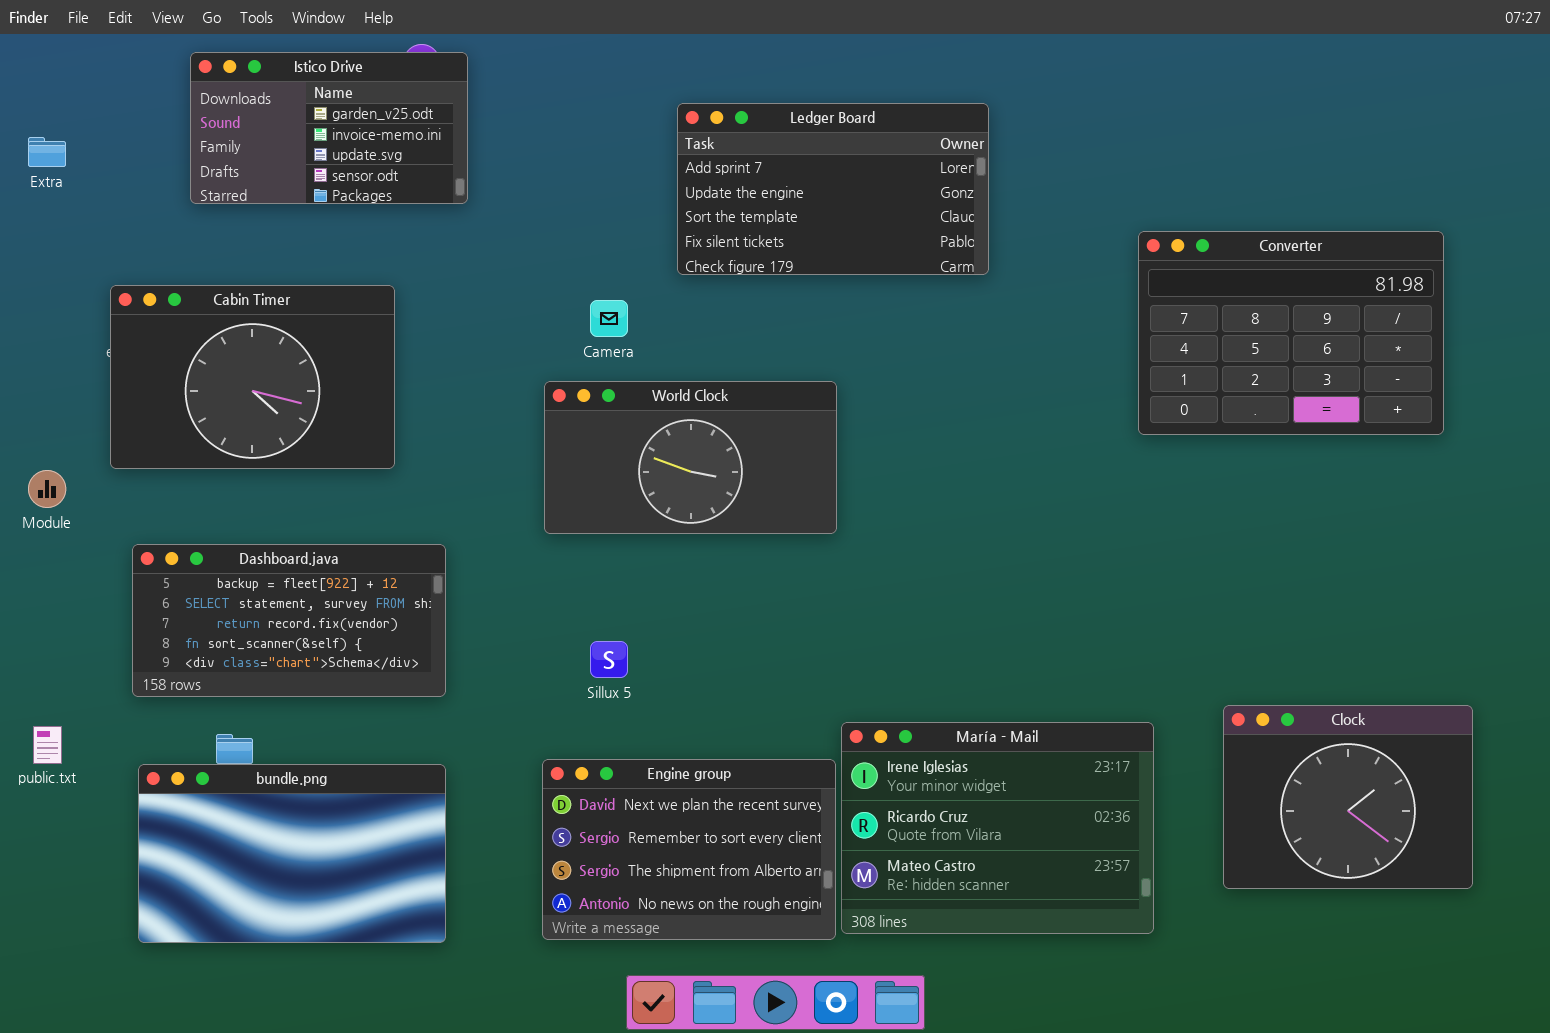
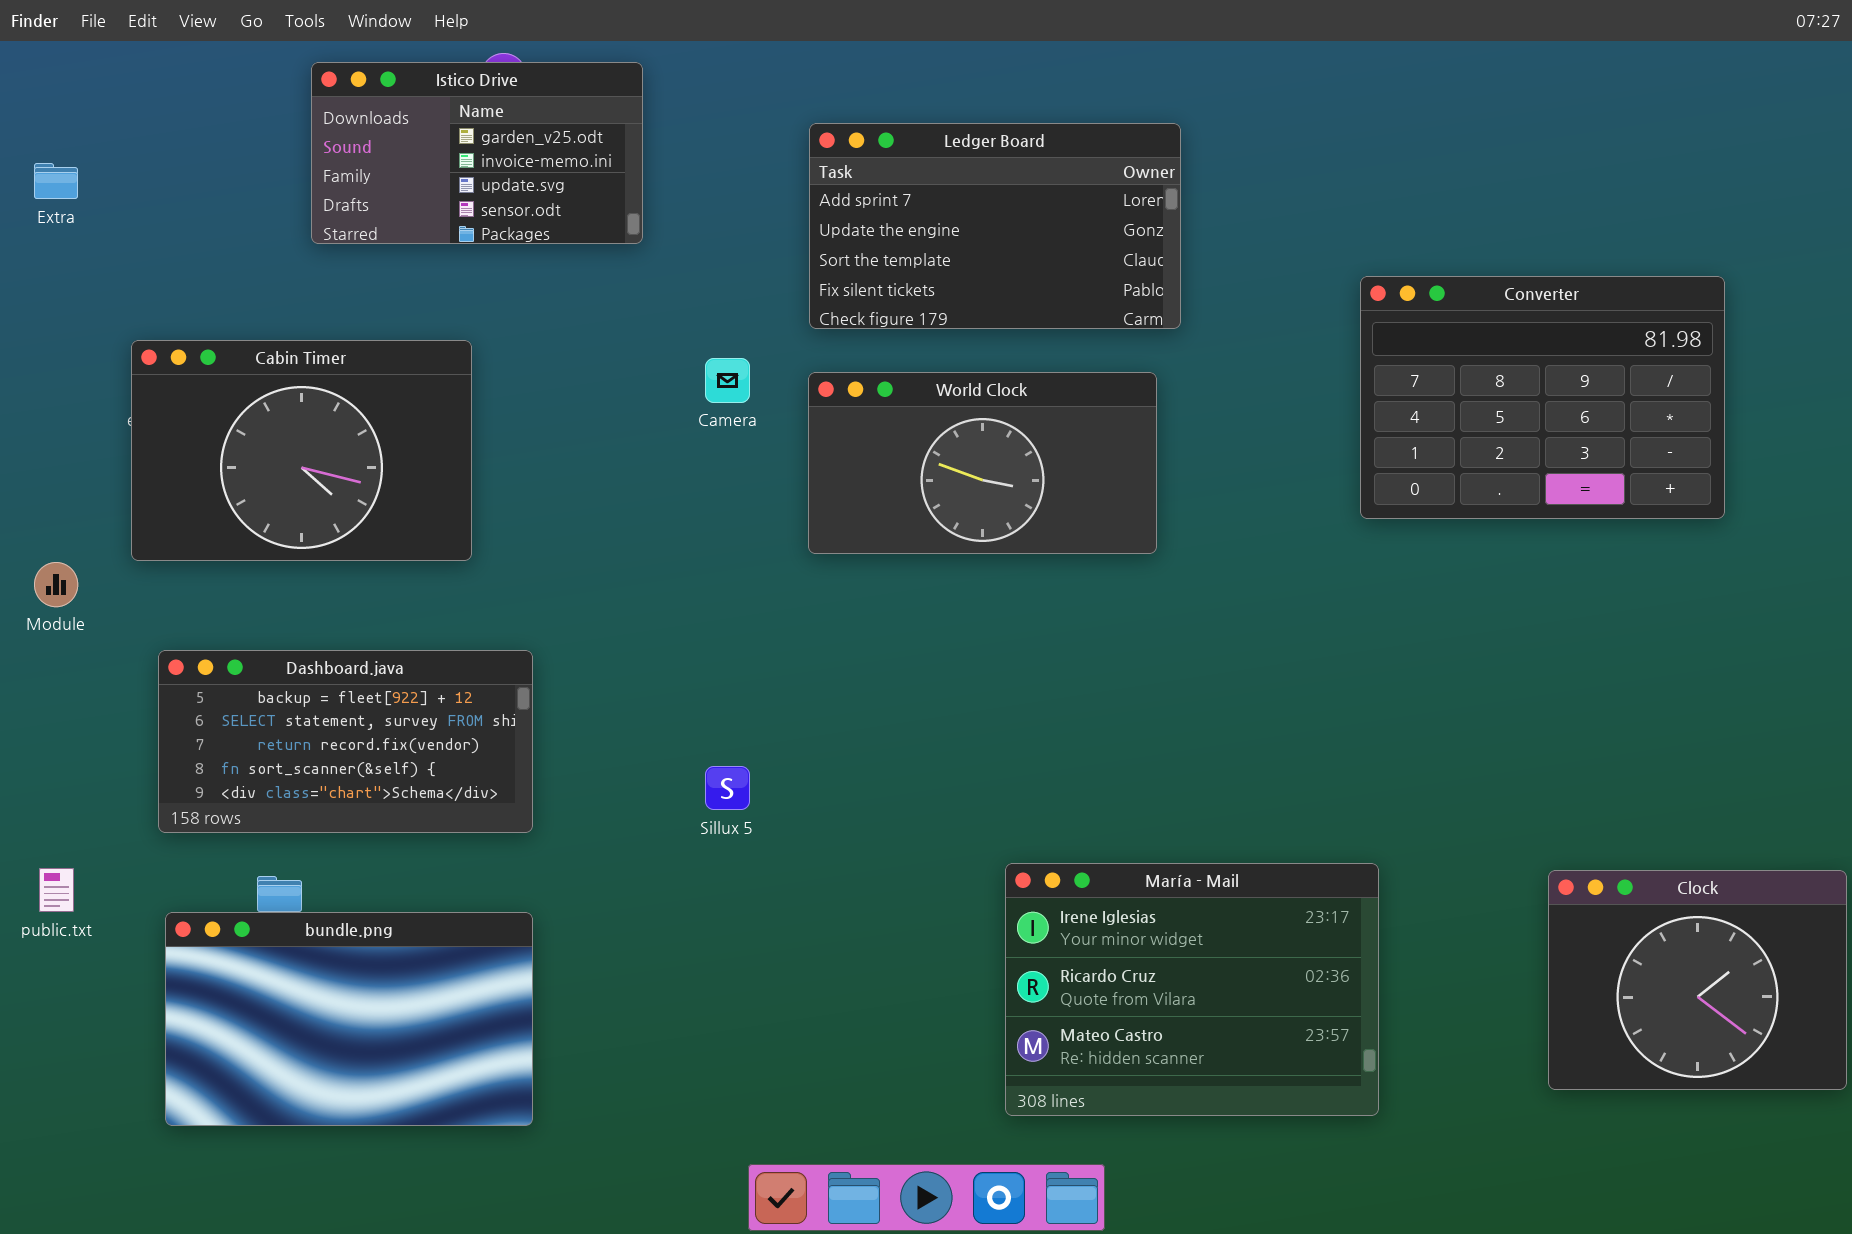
Istico Drive: [190,52,468,204] -> [311,62,643,244], moved
World Clock: [544,381,837,534] -> [808,372,1157,554], moved
Clock: [1223,705,1473,889] -> [1548,870,1847,1090], moved
Engine group: [542,759,836,940] -> none, closed

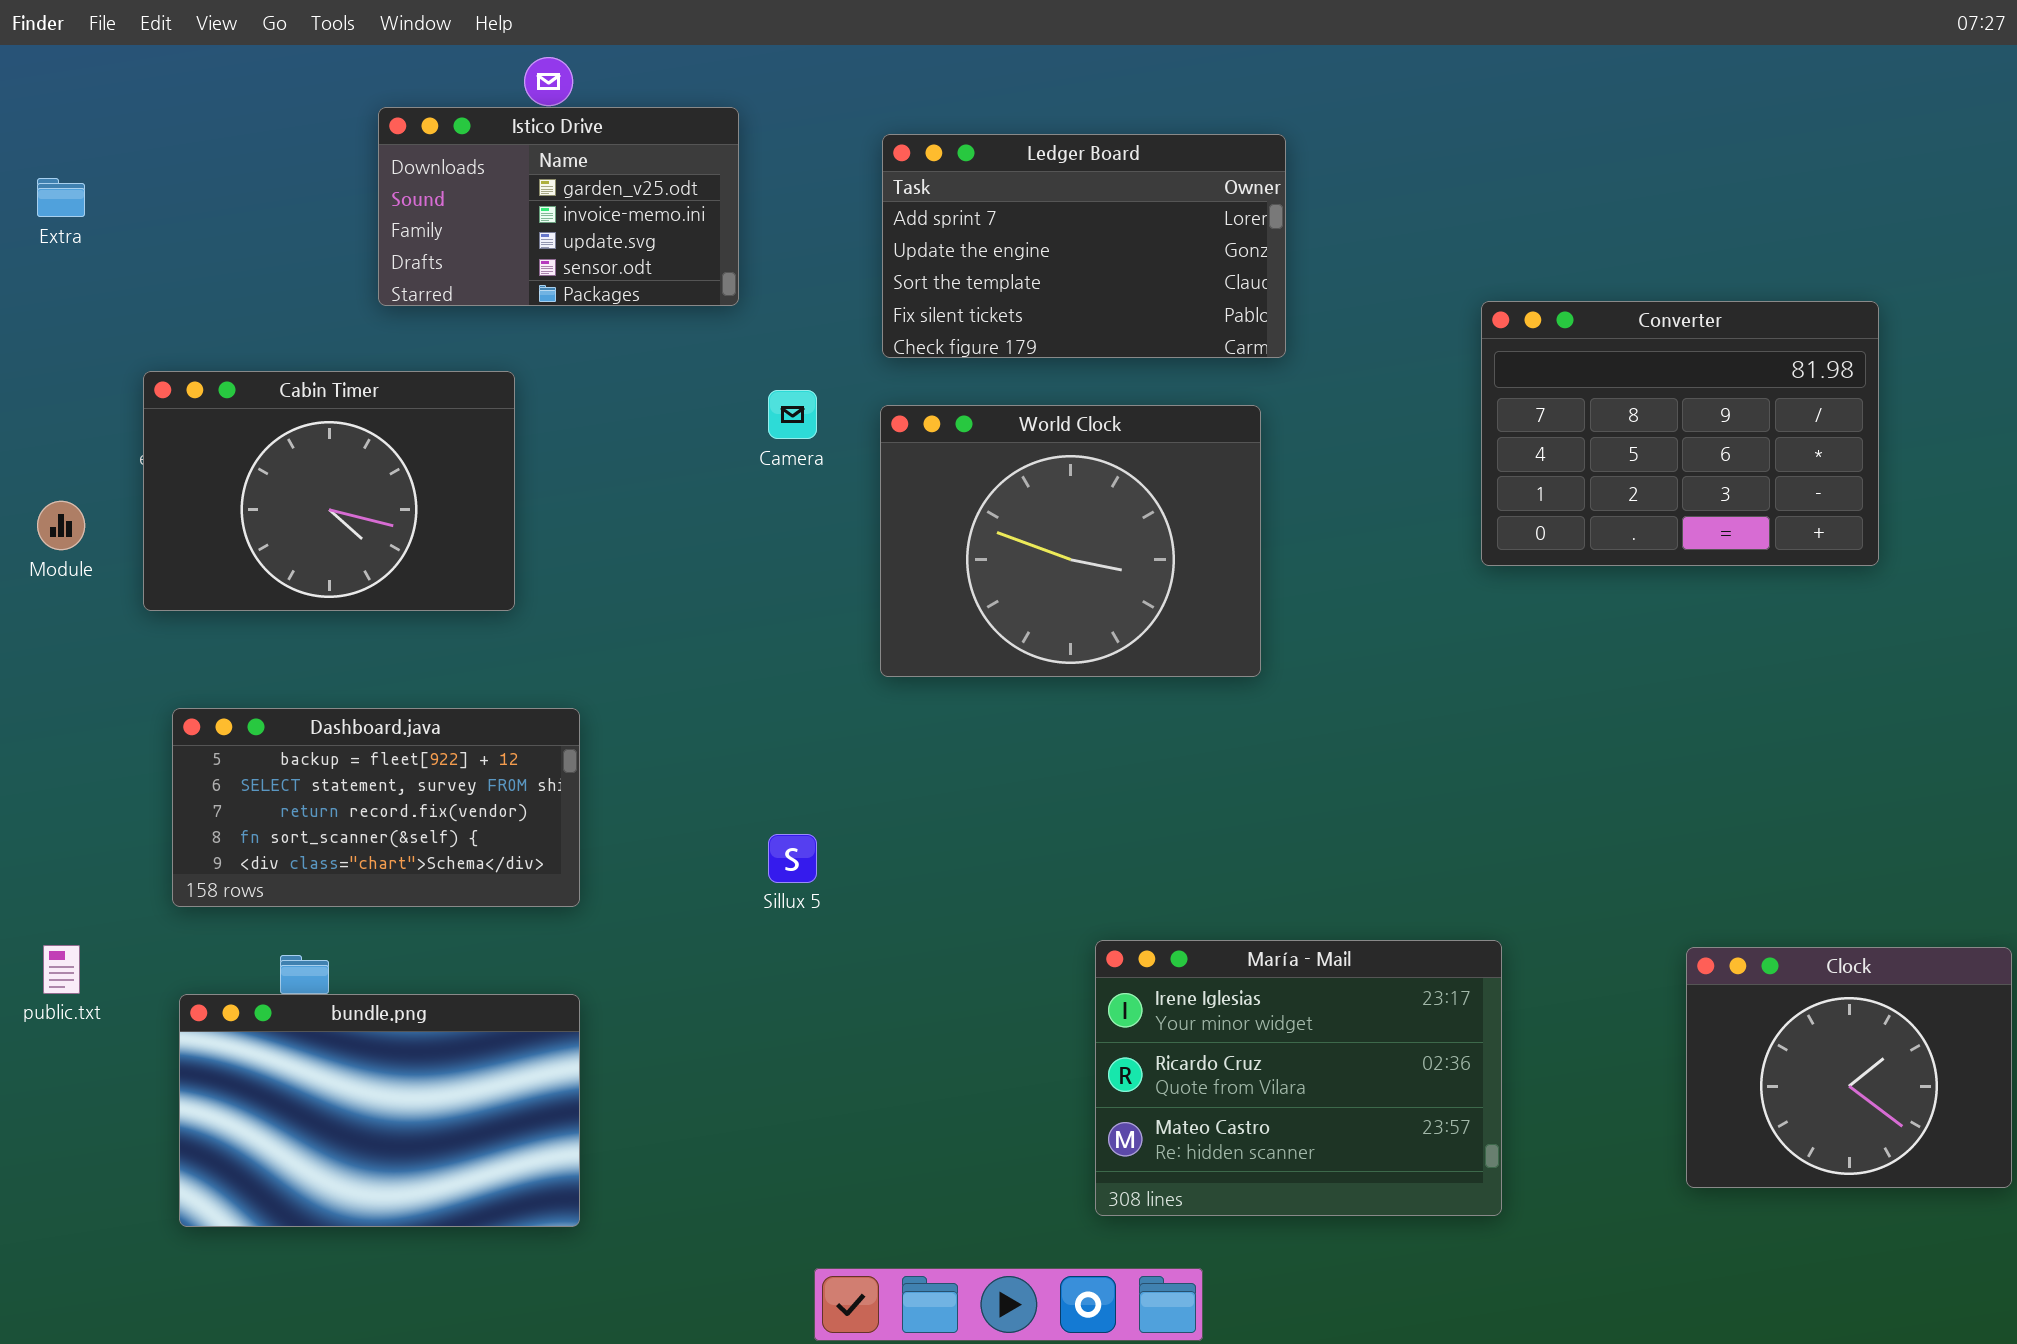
Istico Drive: [311,62,643,244] -> [378,107,739,306], moved
World Clock: [808,372,1157,554] -> [880,405,1261,677], resized
Module: [34,562,78,607] -> [37,501,85,550], moved

